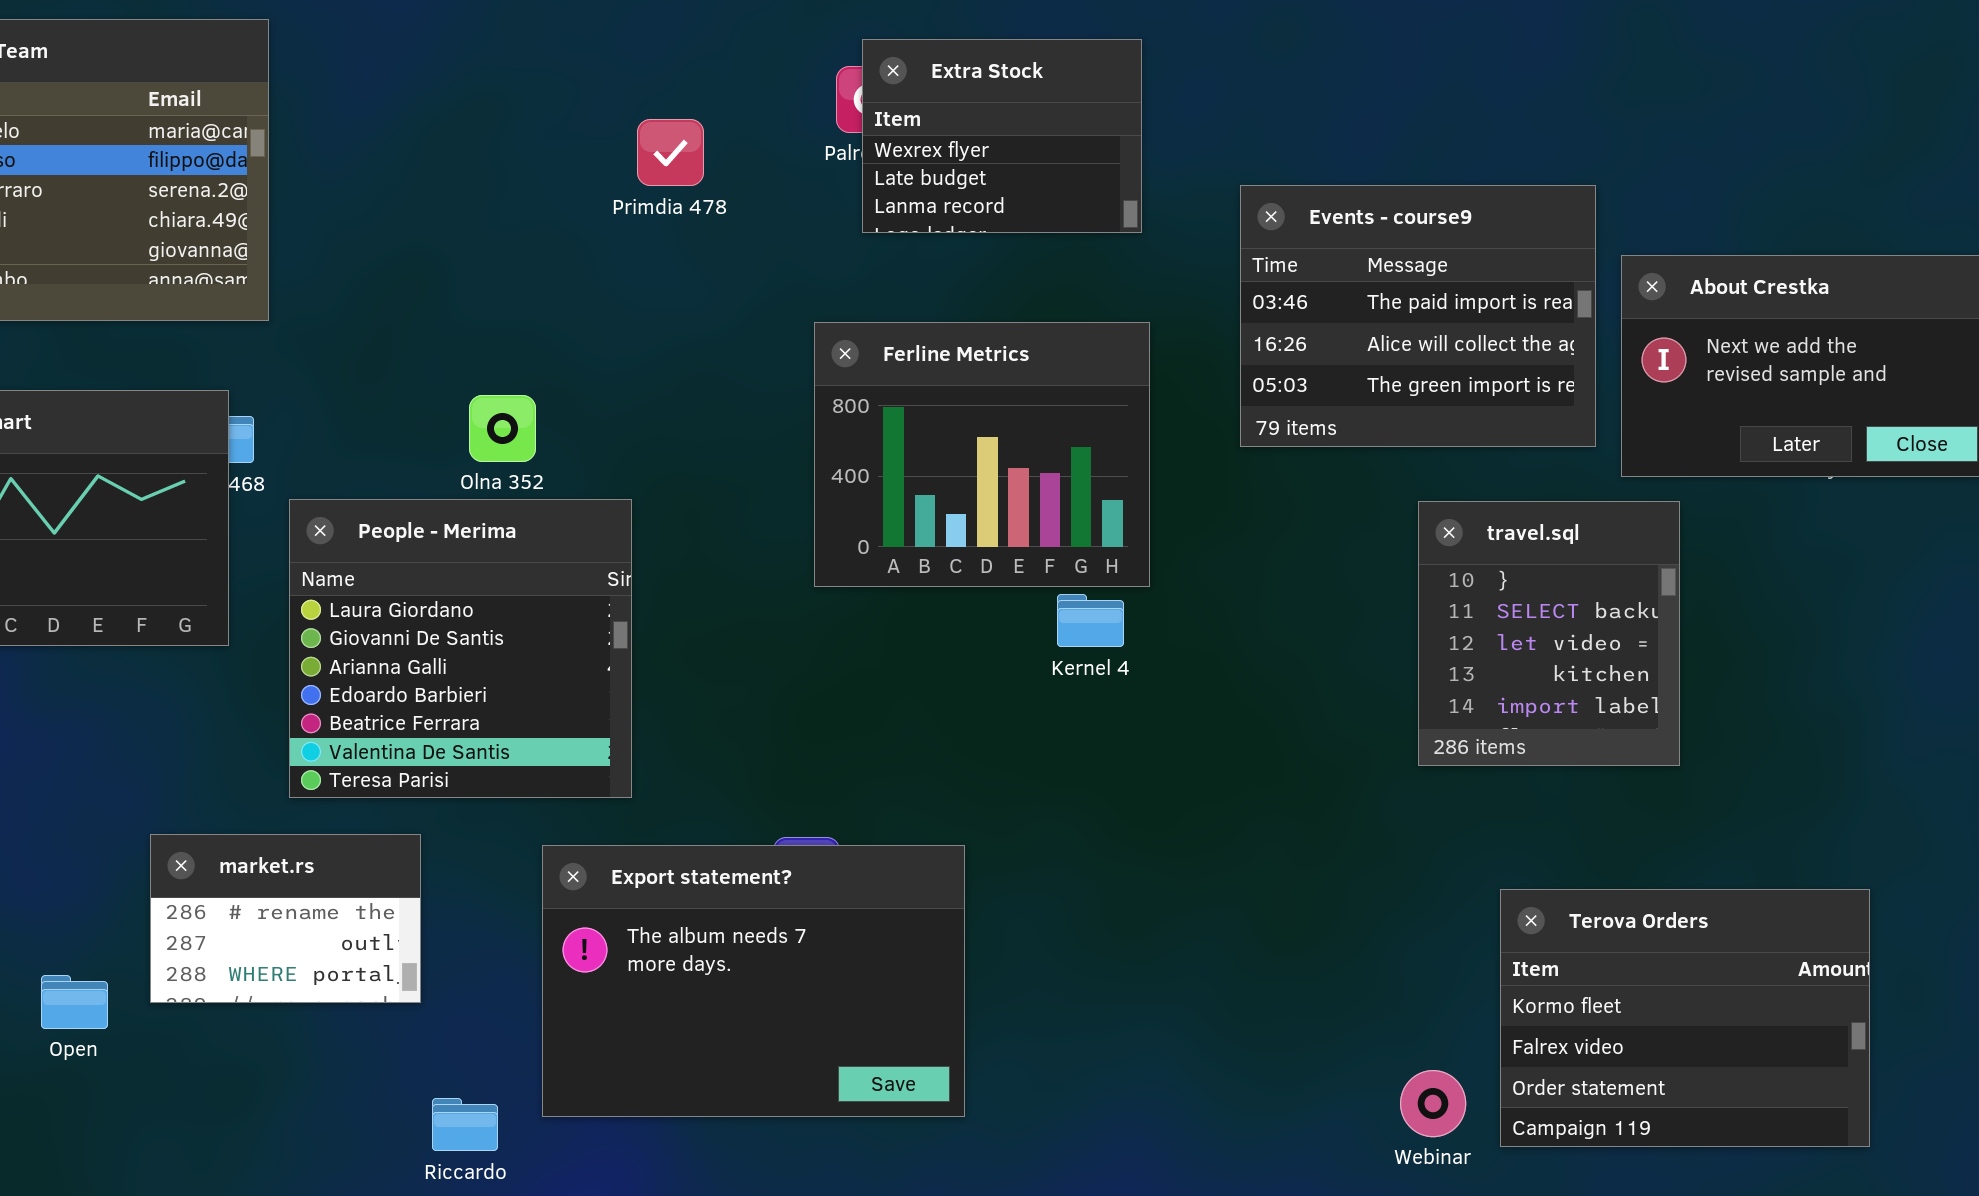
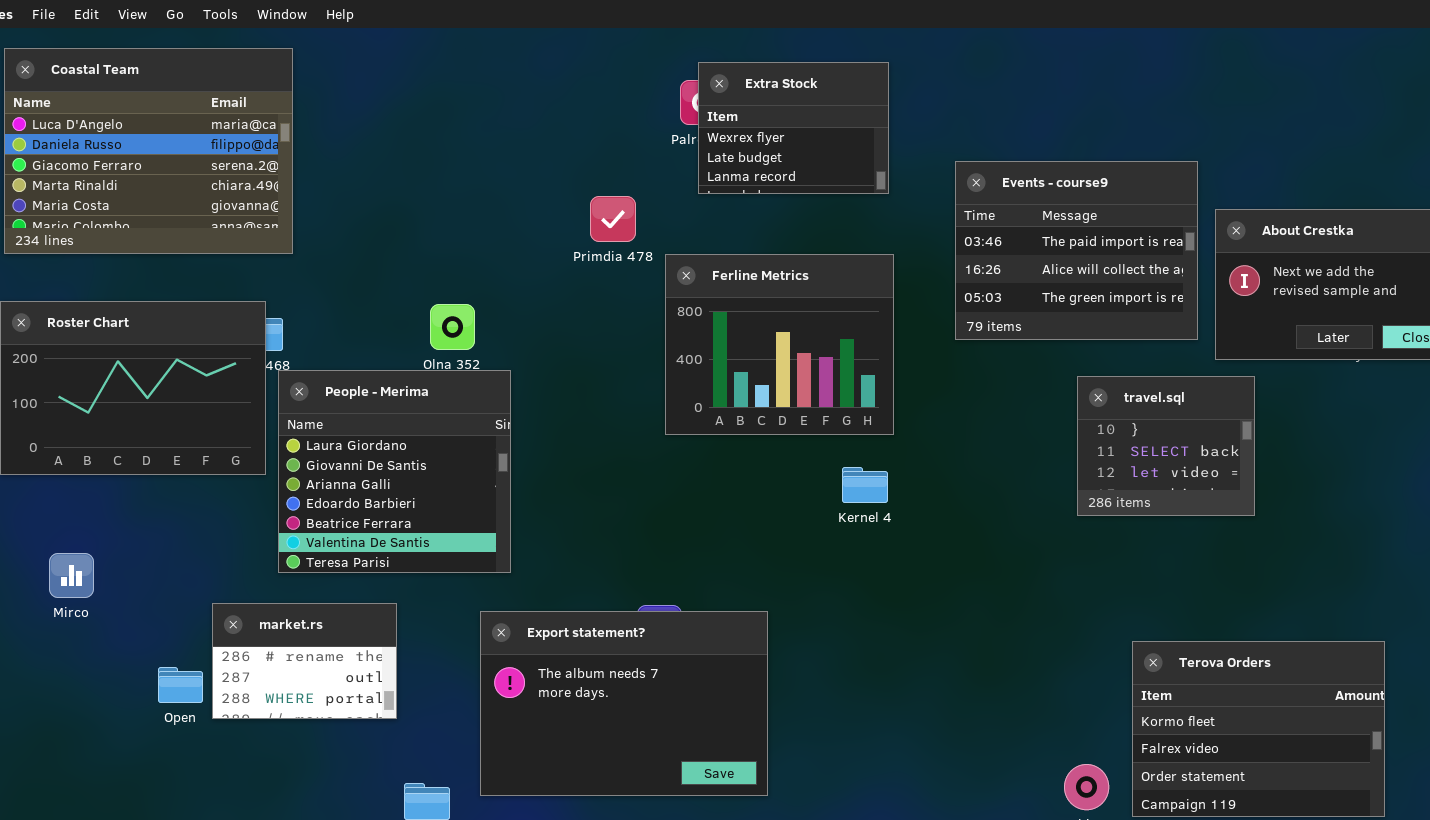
Primdia 478: [637,119,704,186] -> [590,196,636,242], moved
People - Merima: [289,499,632,798] -> [278,370,511,573], moved
travel.sql: [1418,501,1680,766] -> [1077,376,1255,516], resized
Kernel 4: [1057,594,1124,647] -> [842,467,888,503], moved
Open: [41,975,108,1029] -> [158,667,203,703], moved

